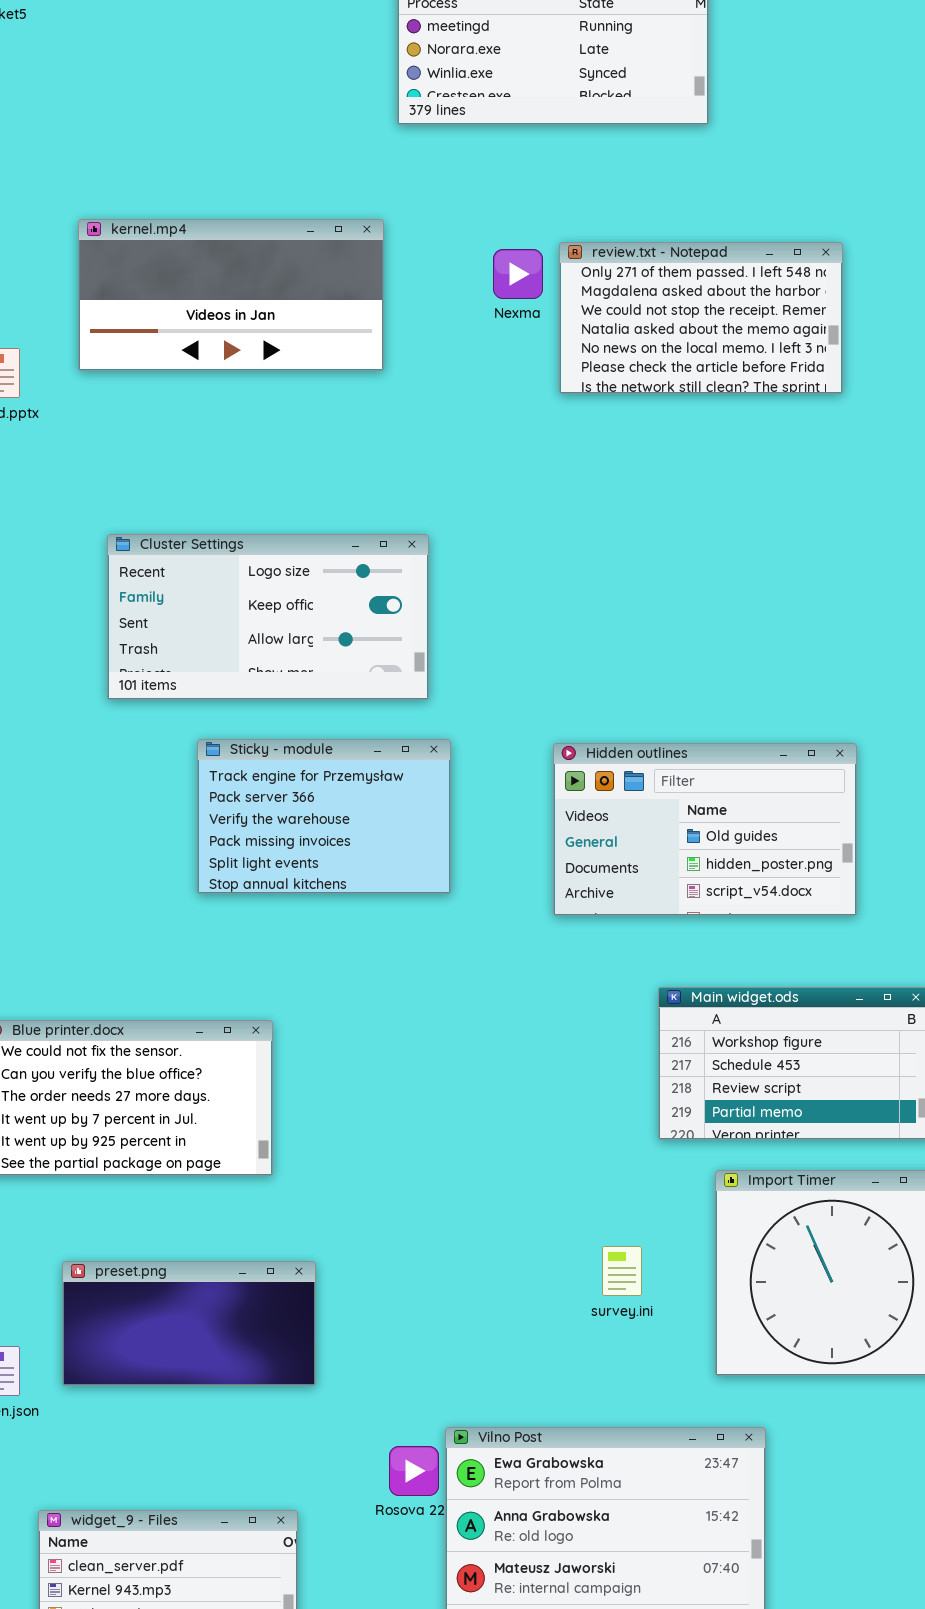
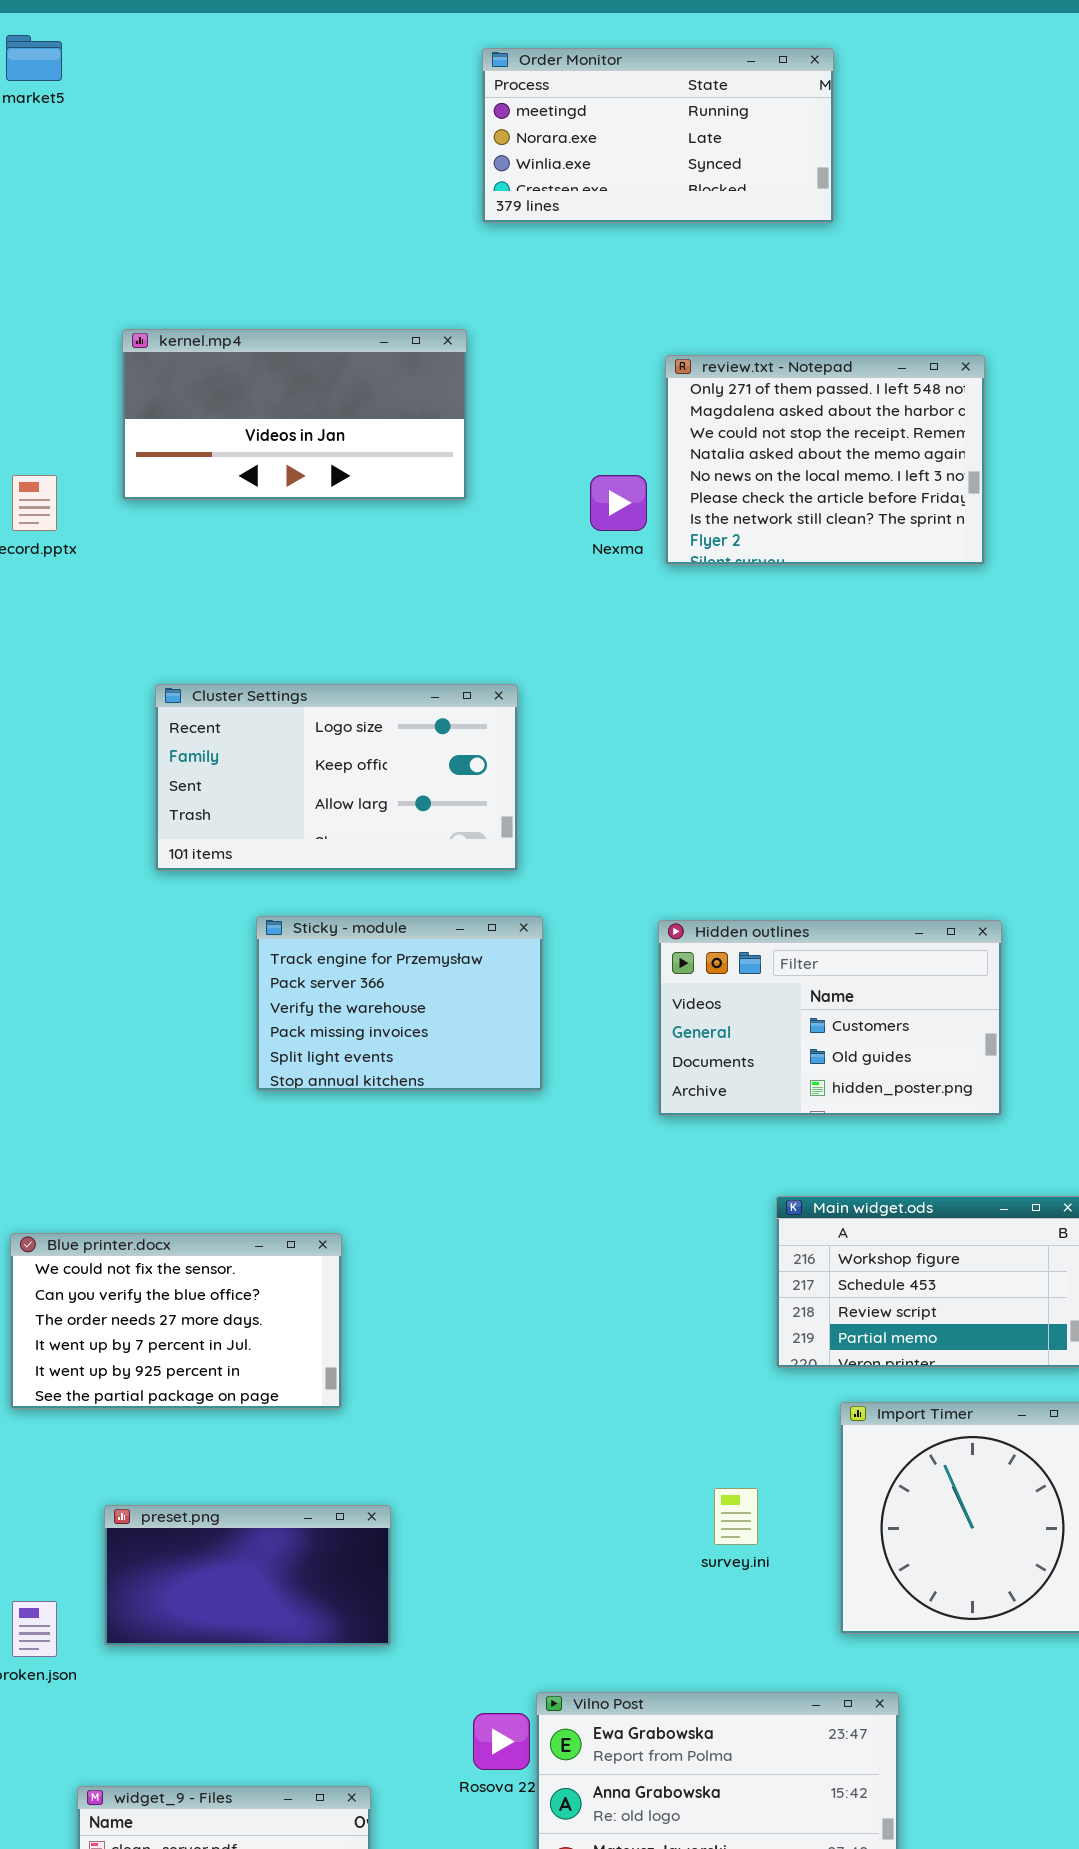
review.txt - Notepad: [559,242,843,394] -> [665,355,985,565], resized
Nexma: [493,249,543,299] -> [590,475,647,531], moved
Hidden outlines: [553,743,857,916] -> [658,920,1002,1116], scrolled up 1 row

